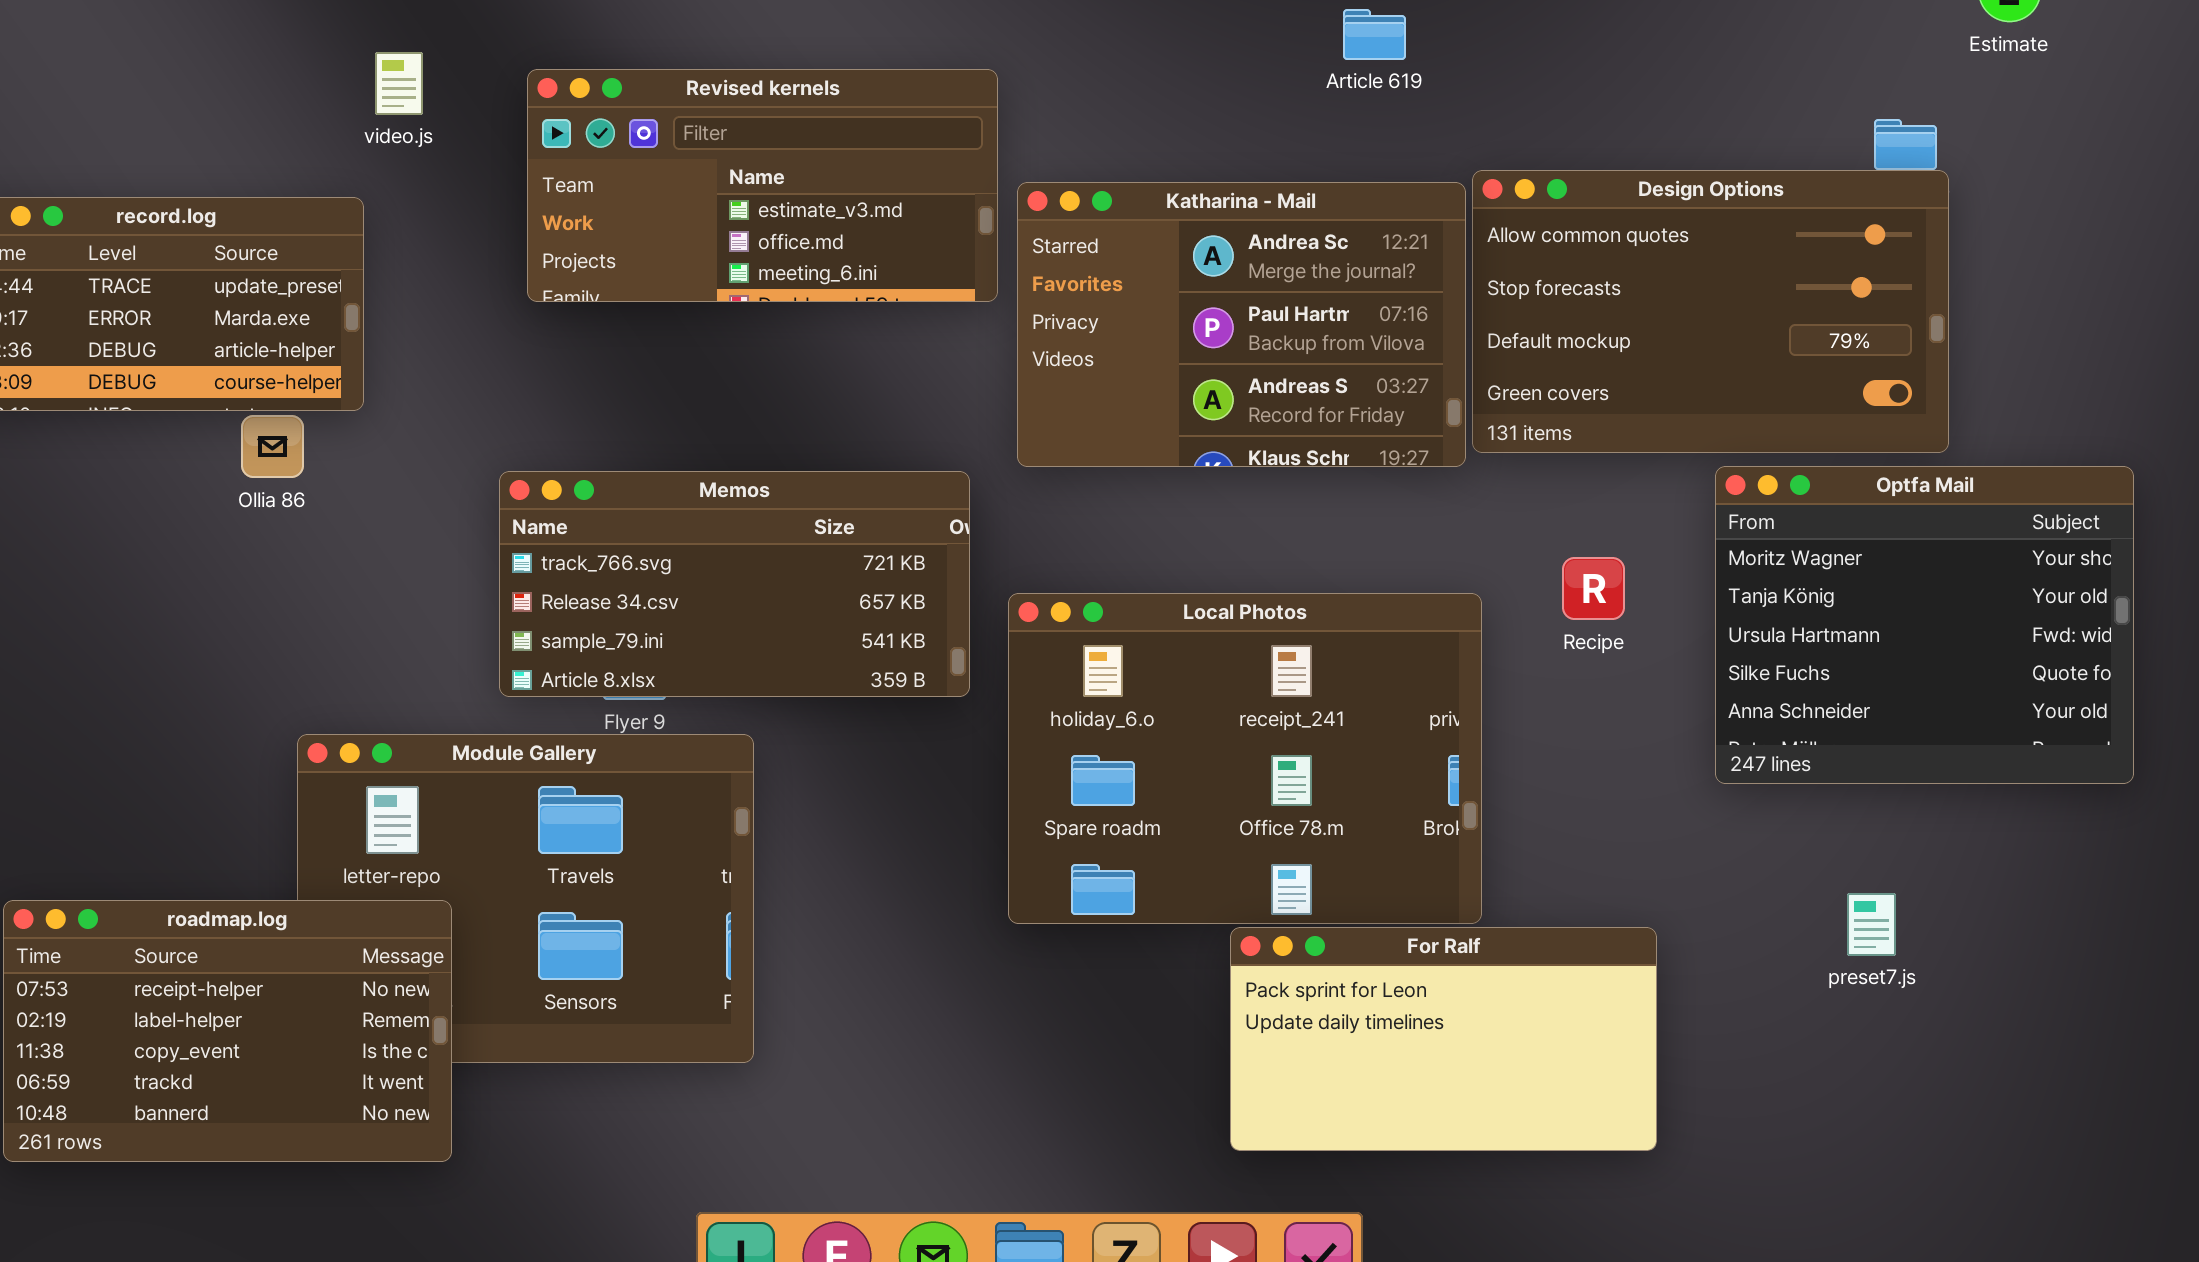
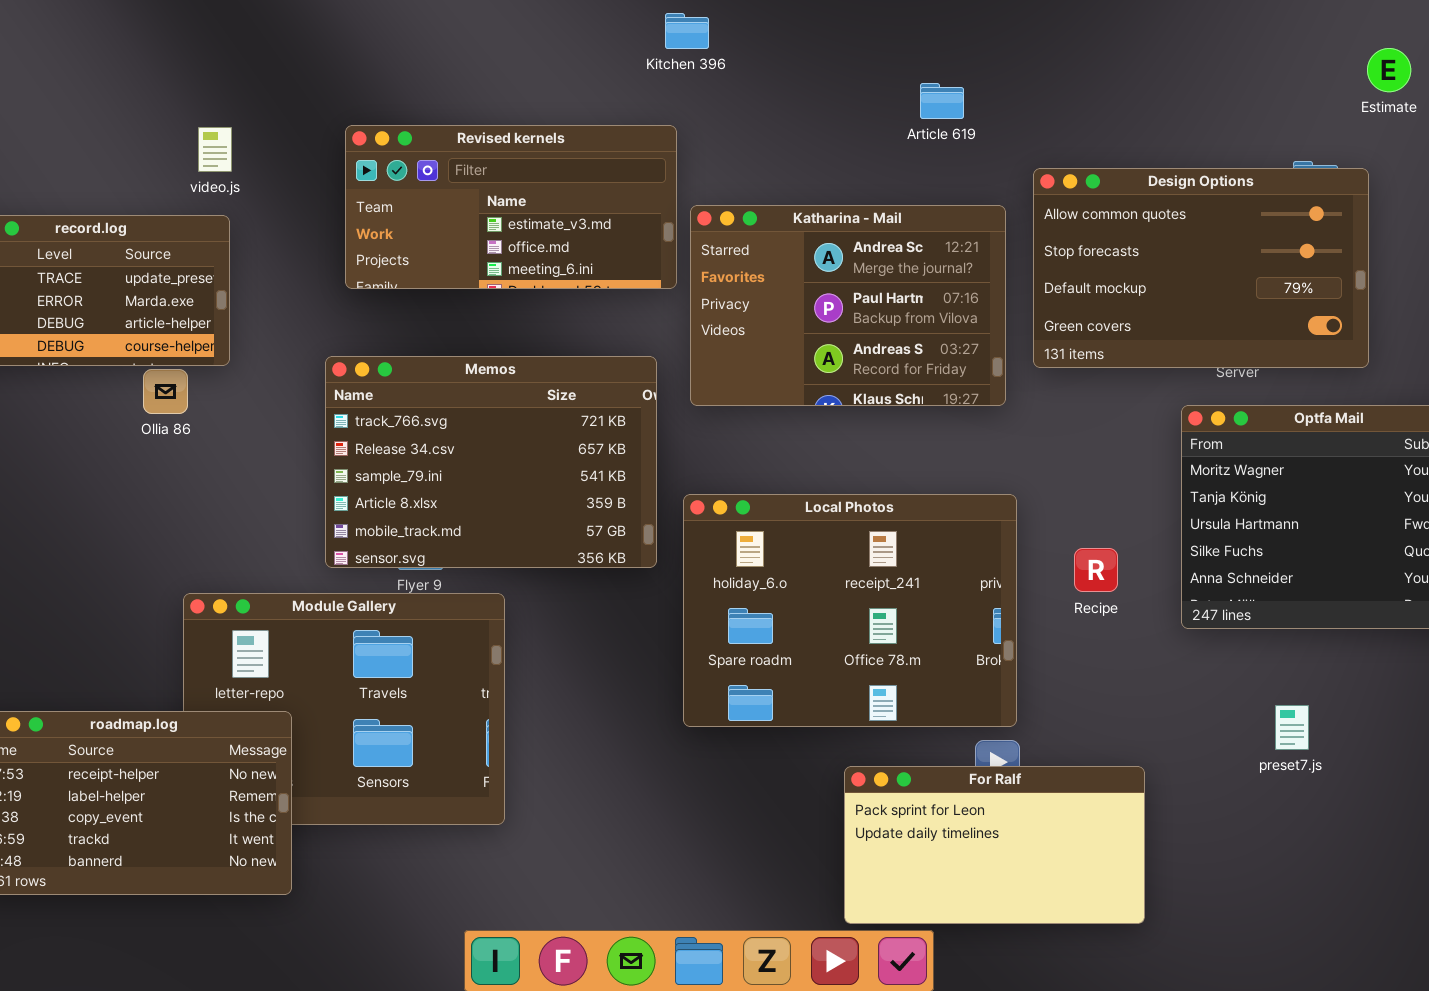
video.js: [375,52,423,115] -> [198,127,232,172], moved
Design Options: [1472,170,1949,453] -> [1033,168,1369,368], moved
Memos: [499,471,970,697] -> [325,356,657,568], resized
Recipe: [1562,557,1625,620] -> [1074,548,1118,592], moved
For Ralf: [1230,927,1657,1151] -> [844,766,1145,924], moved

